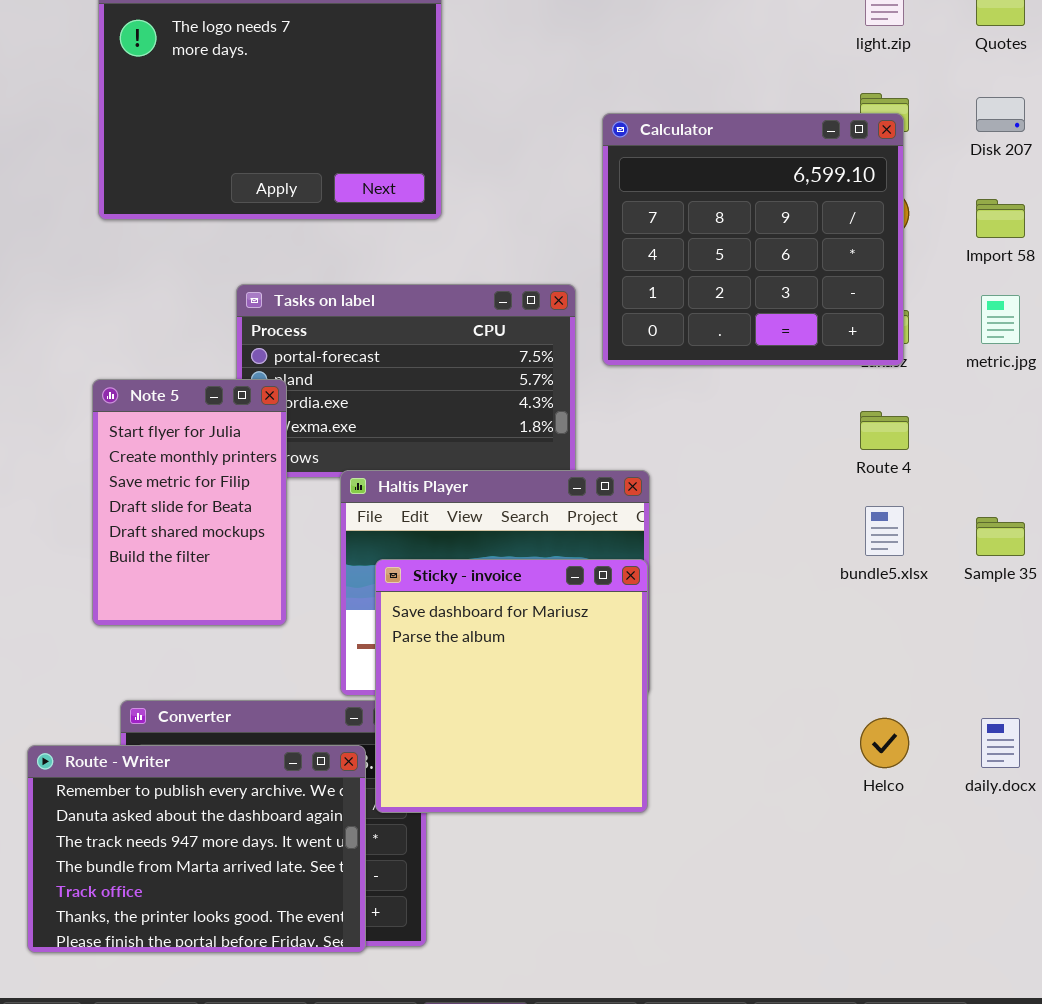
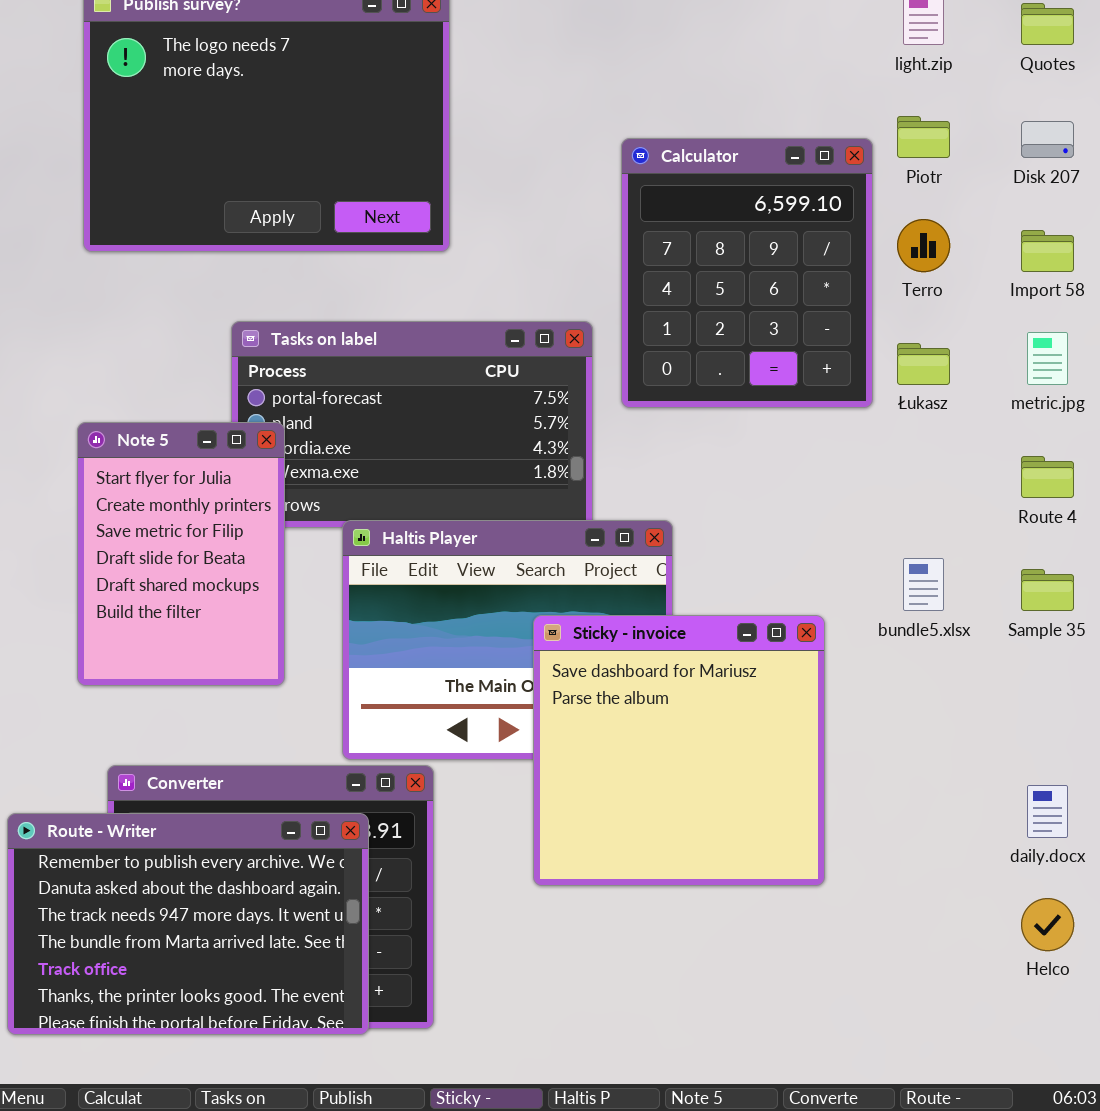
Calculator: [602,113,904,366] -> [621,138,873,408], resized
Route 4: [860,411,909,450] -> [1021,456,1074,498], moved
Sticky - invoice: [375,559,648,813] -> [533,615,825,886], moved
Helco: [860,718,909,768] -> [1021,898,1074,951], moved

